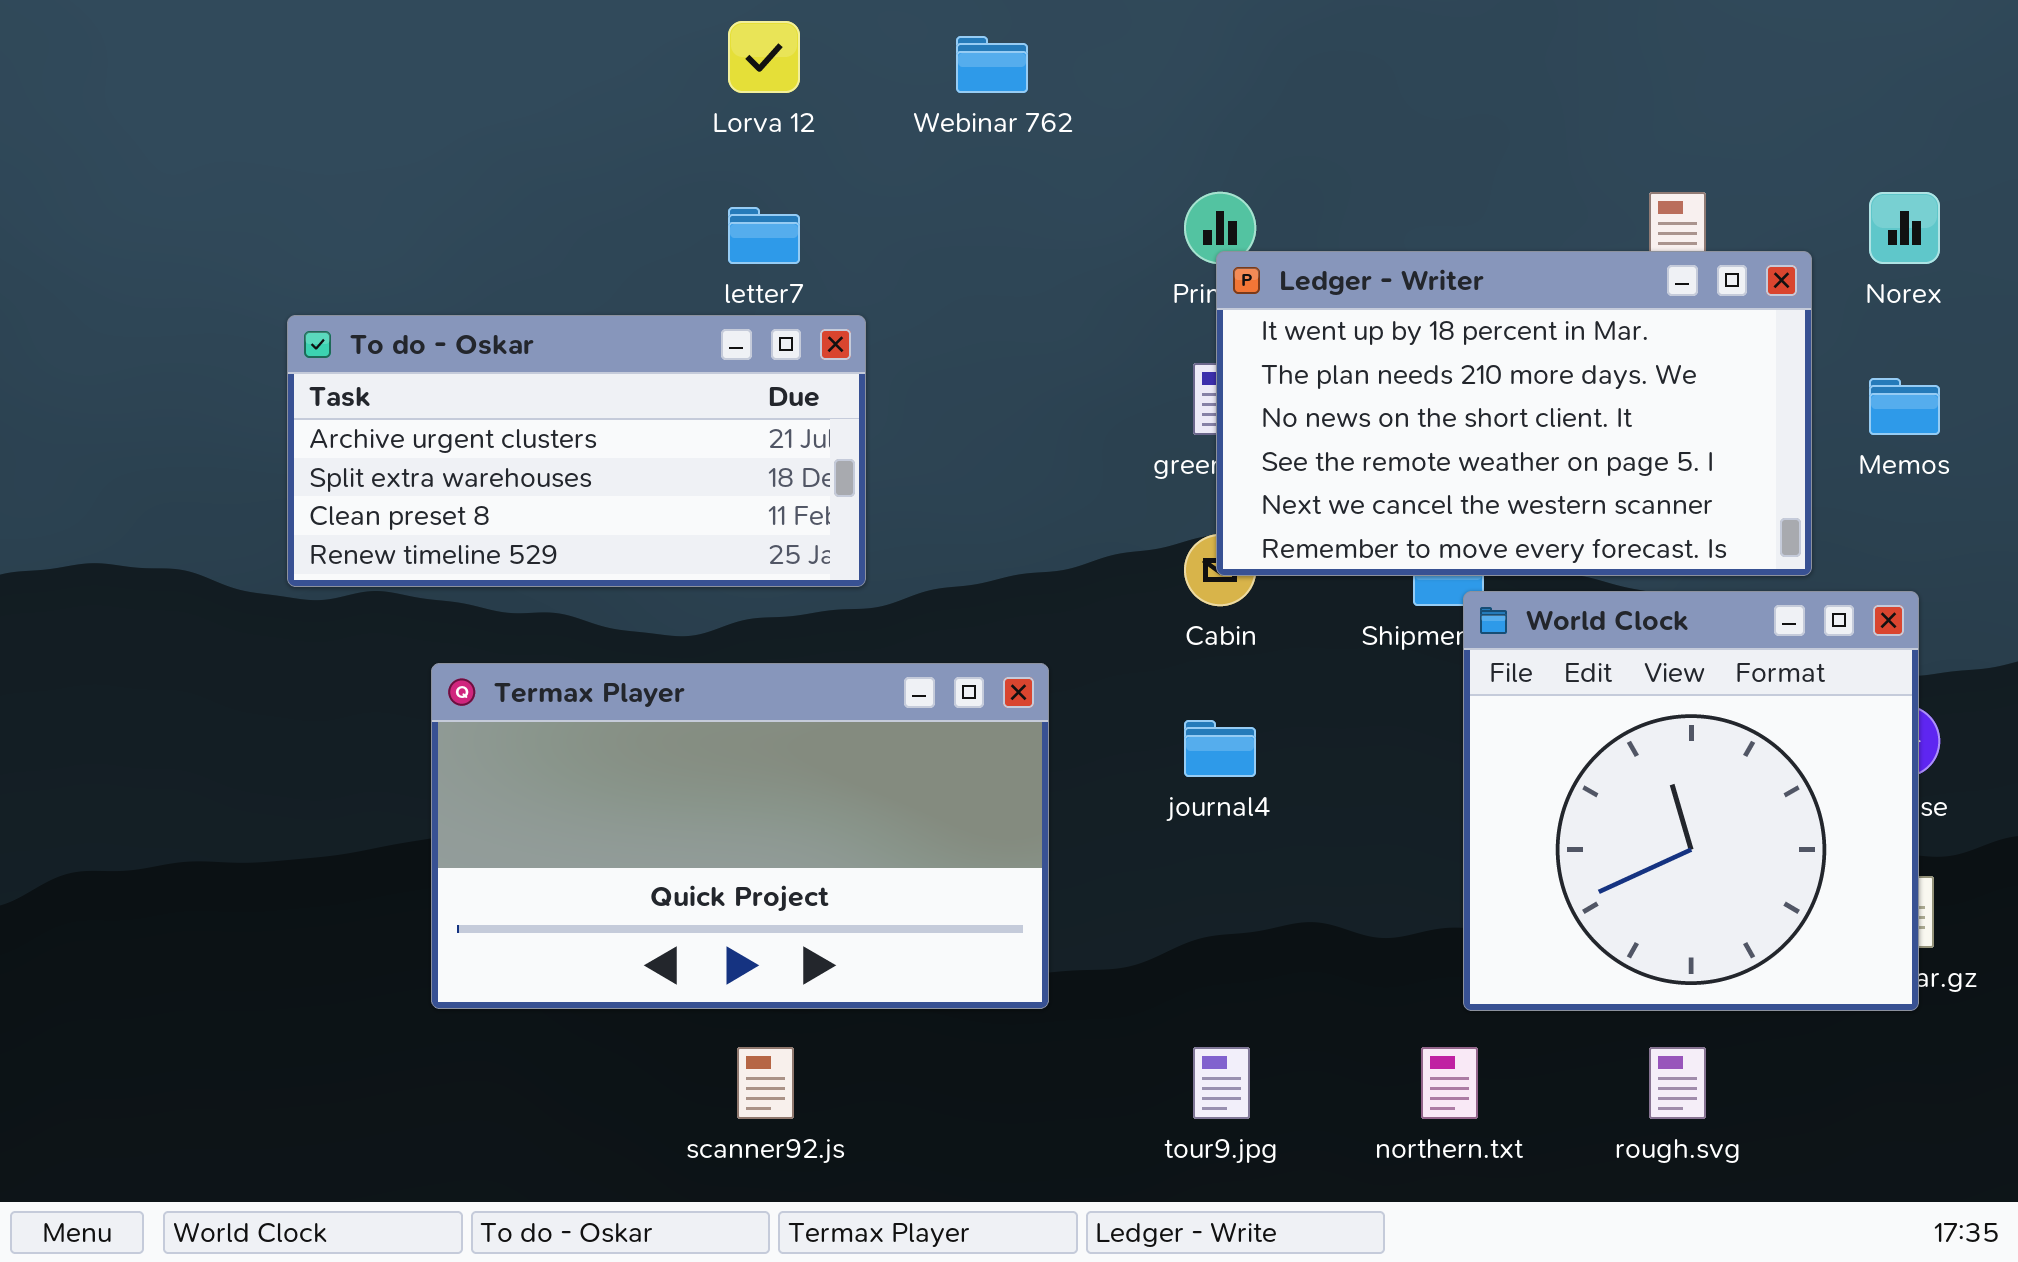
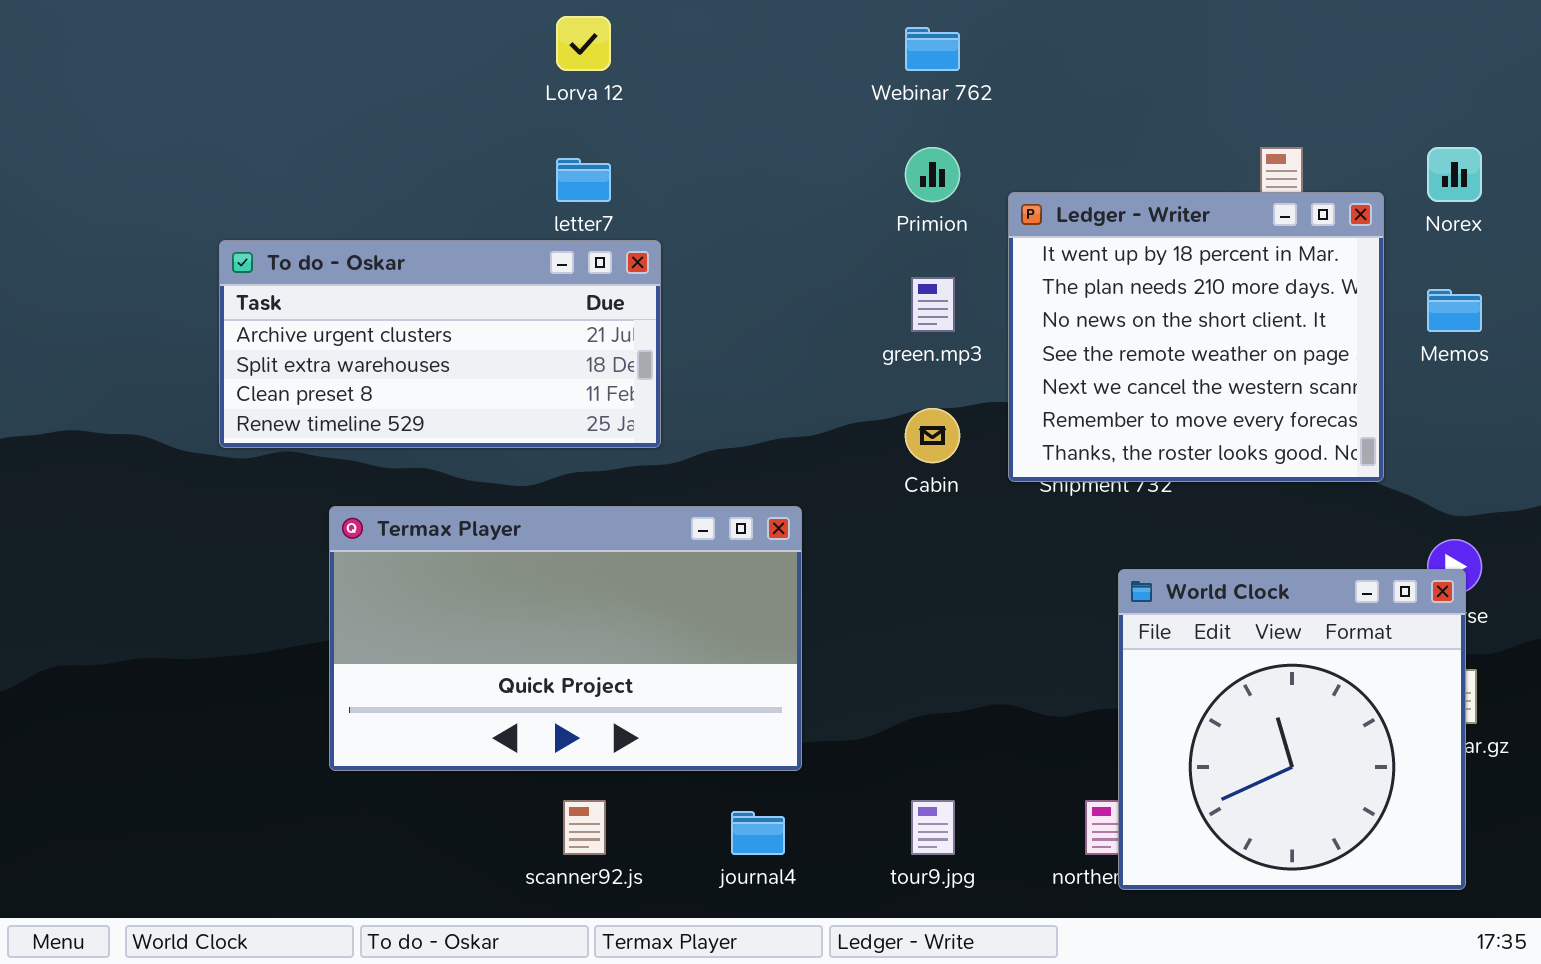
Webinar 762: [956,36,1028,93] -> [905,27,960,71], moved
Ledger - Writer: [1216,251,1812,576] -> [1008,192,1384,482], resized
World Clock: [1463,591,1919,1011] -> [1118,569,1466,890], moved
journal4: [1184,720,1256,777] -> [731,811,785,855], moved

